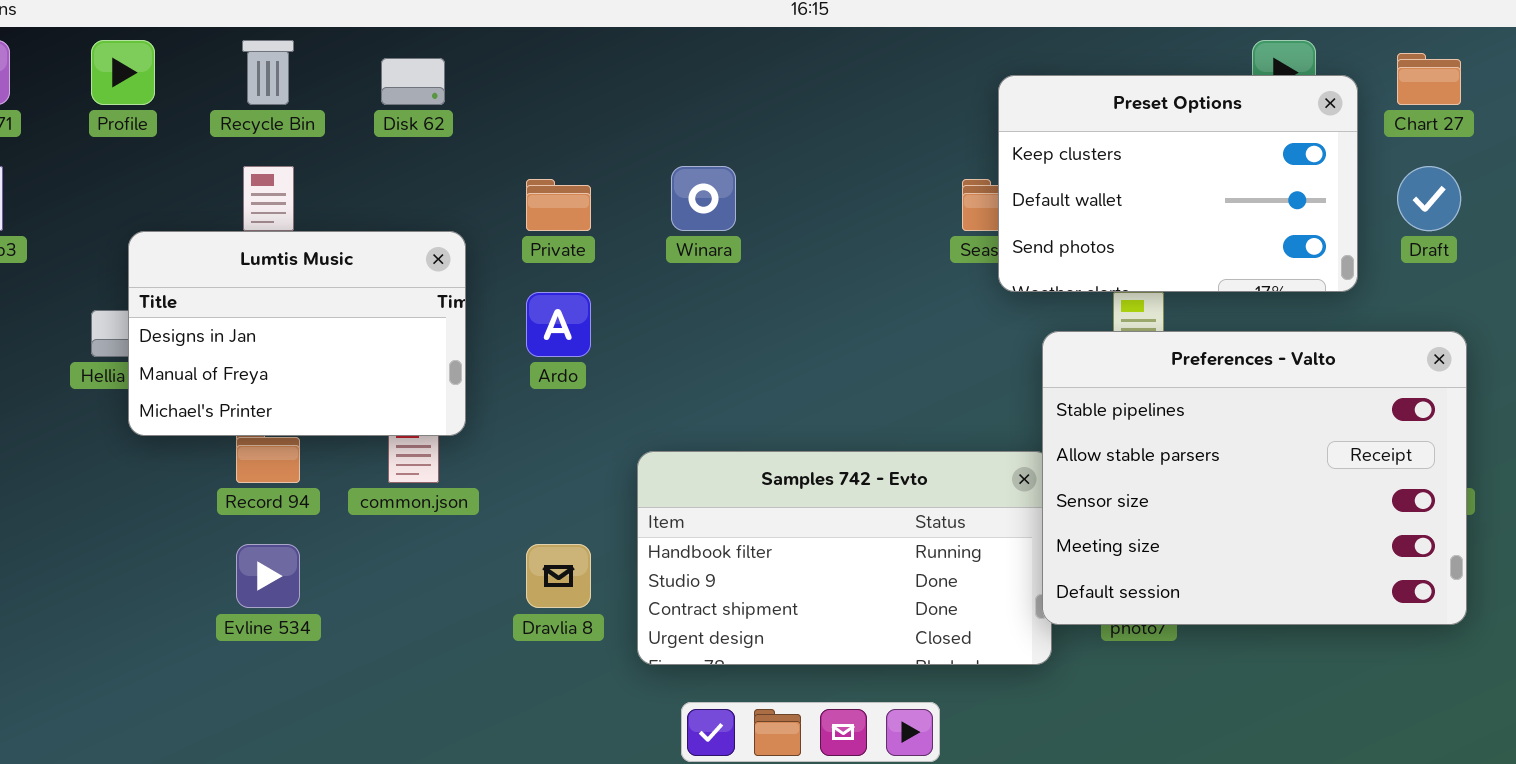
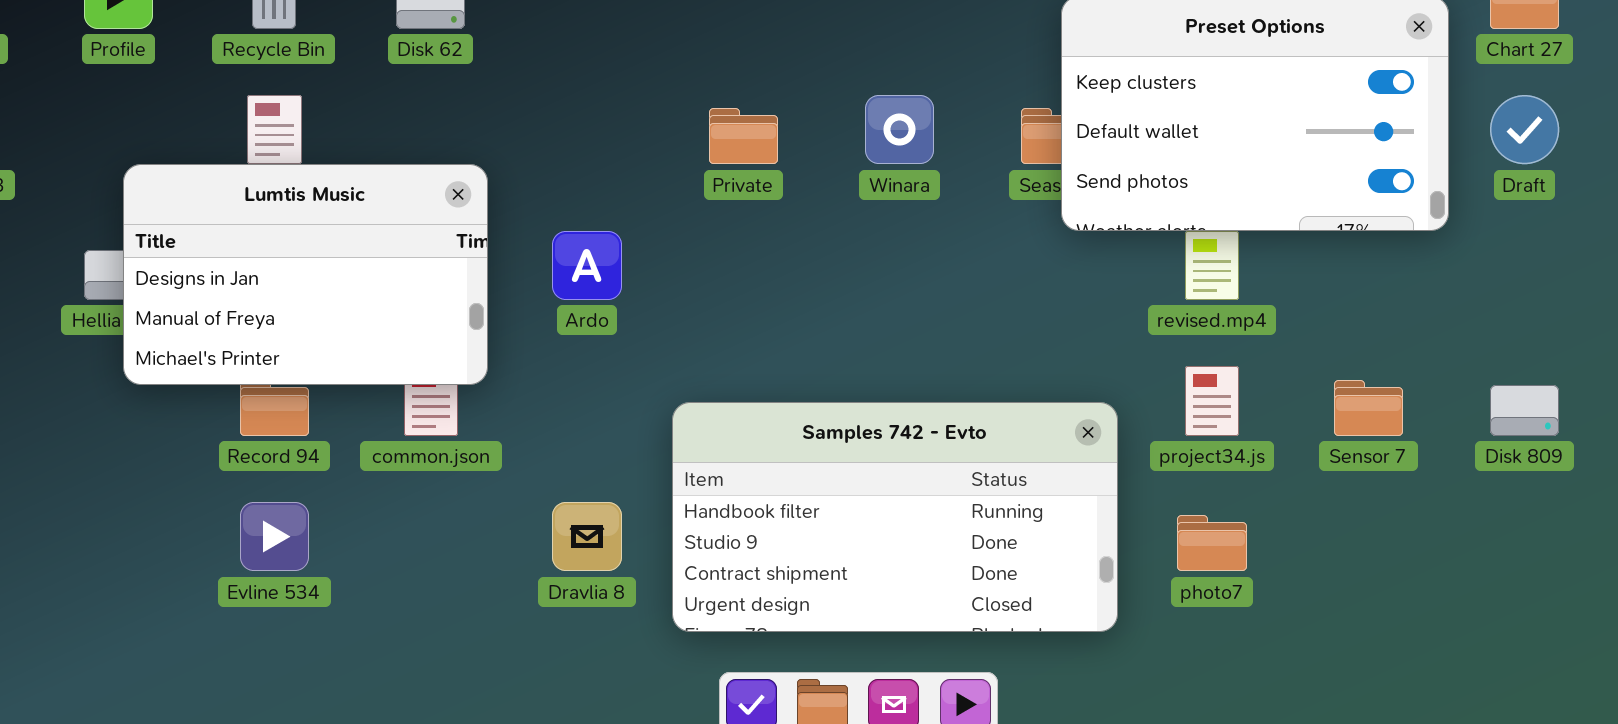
Winara: [671,166,736,231] -> [865,95,934,164], moved
Private: [526,179,591,231] -> [709,108,778,164], moved
Preferences - Valto: [1042,331,1467,625] -> none, closed

